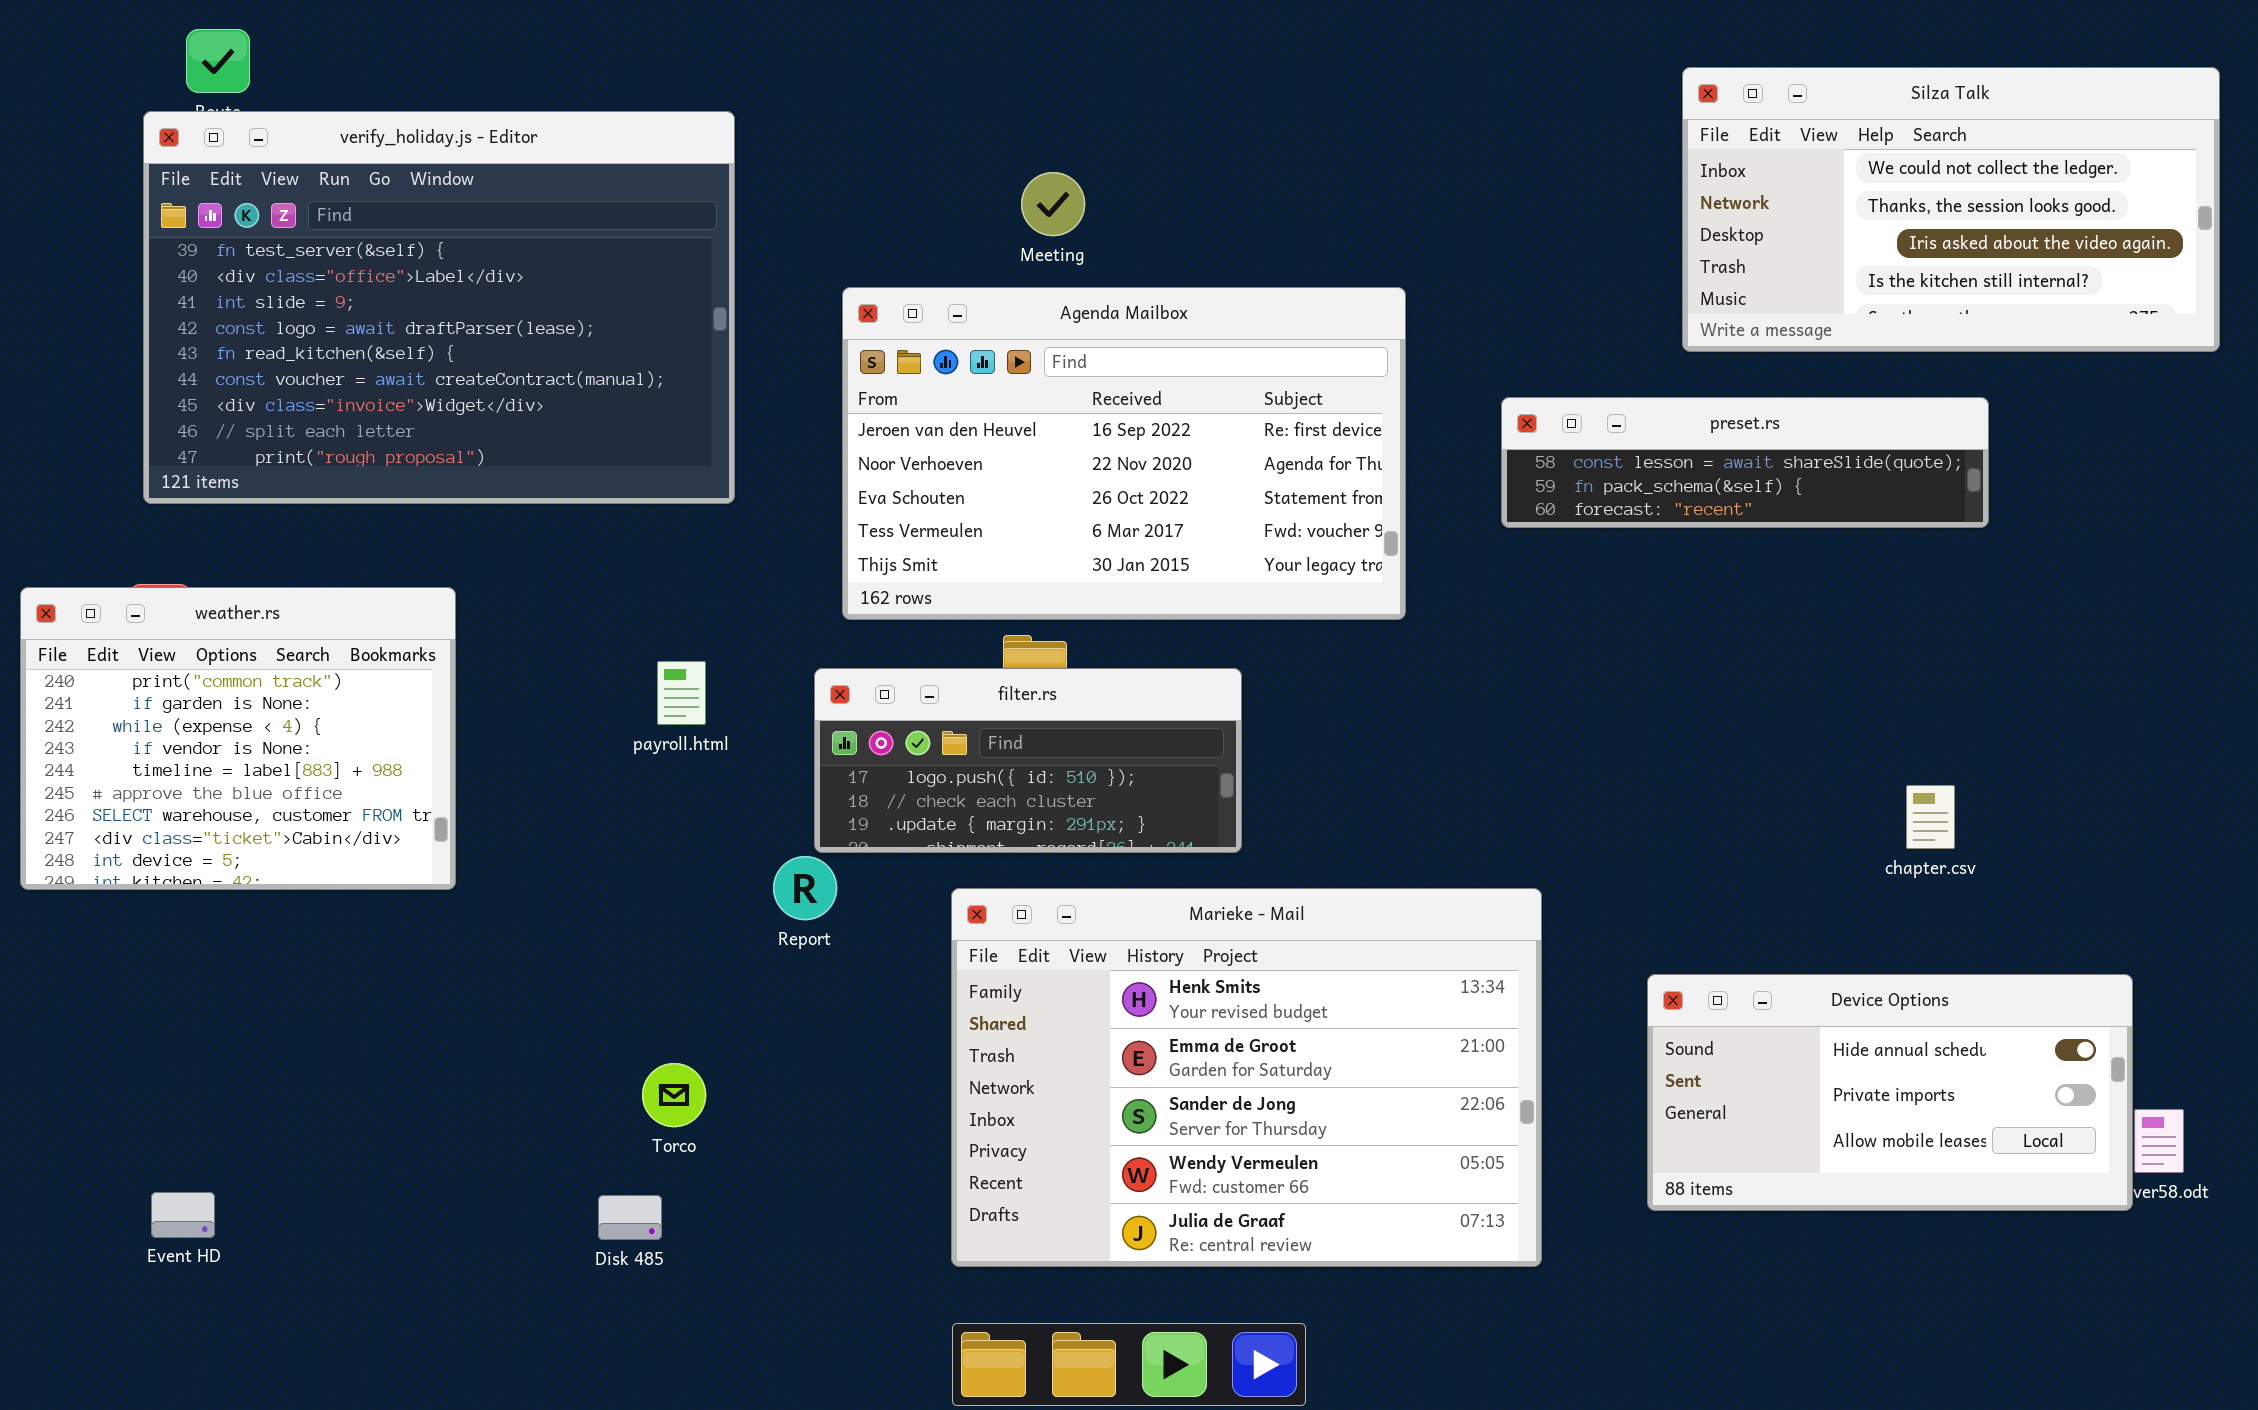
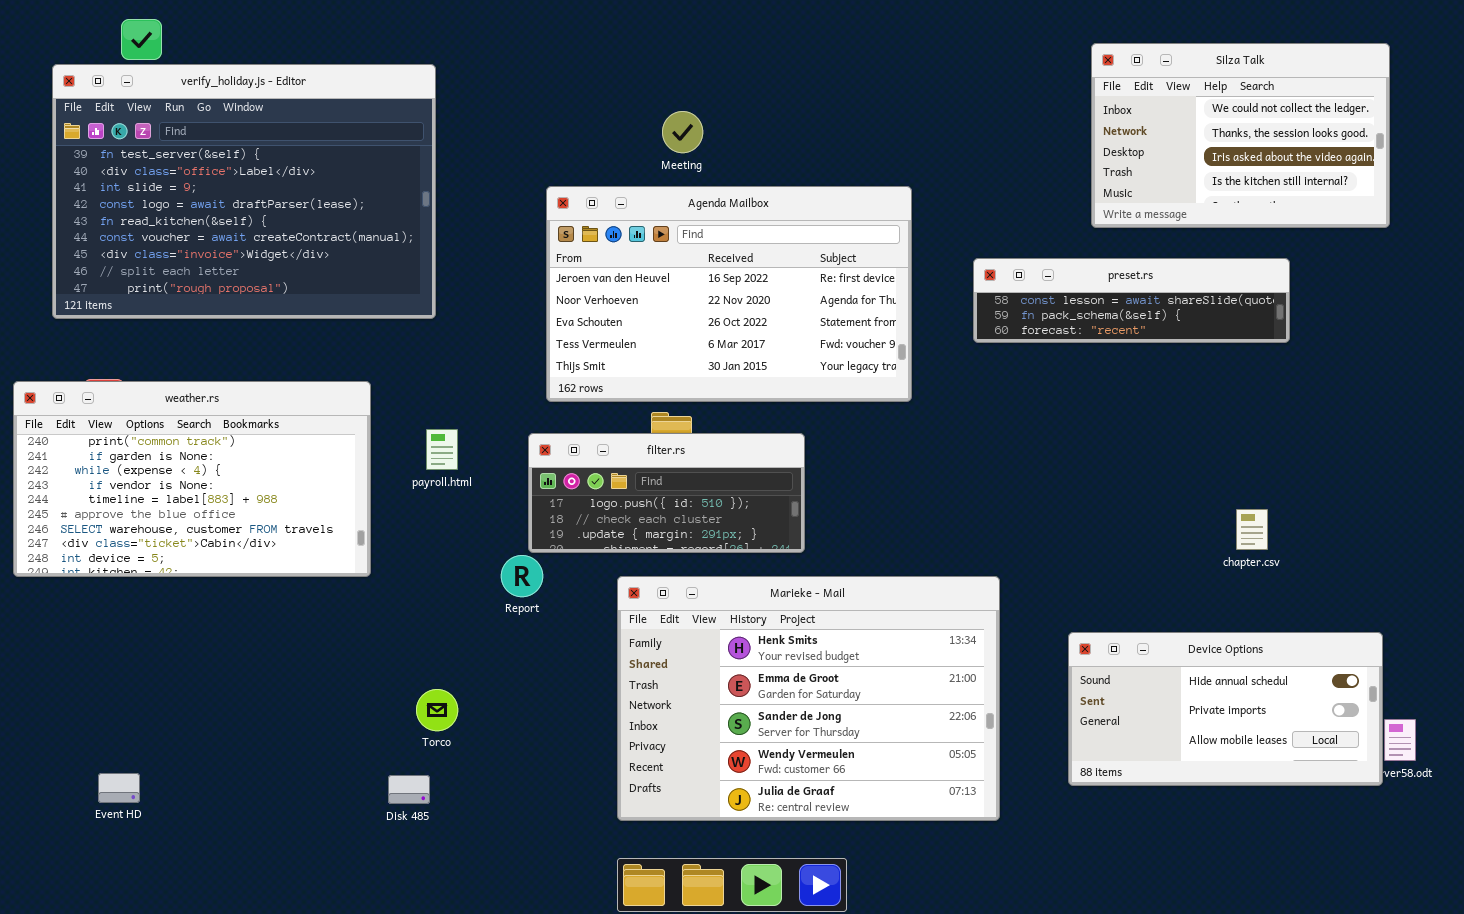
Silza Talk: [1682,67,2220,352] -> [1091,43,1390,228], resized
verify_holiday.js - Editor: [143,111,735,504] -> [52,64,436,319], moved
weather.rs: [20,587,456,890] -> [13,381,371,577], resized

